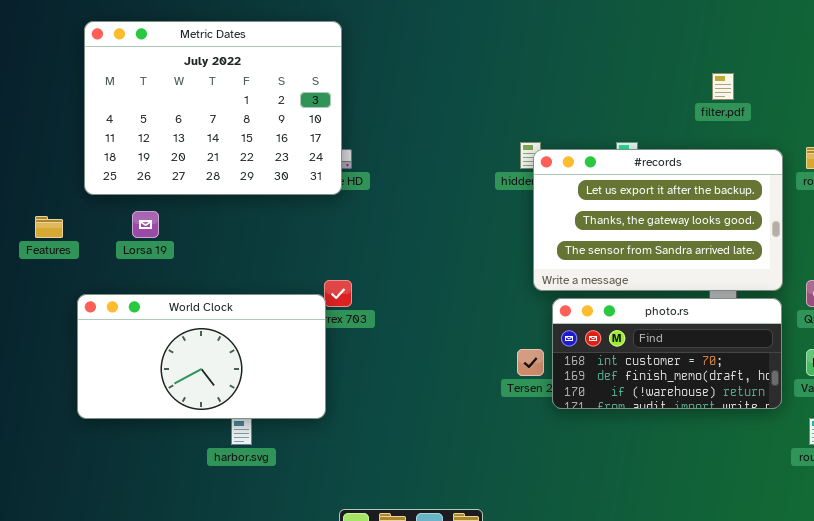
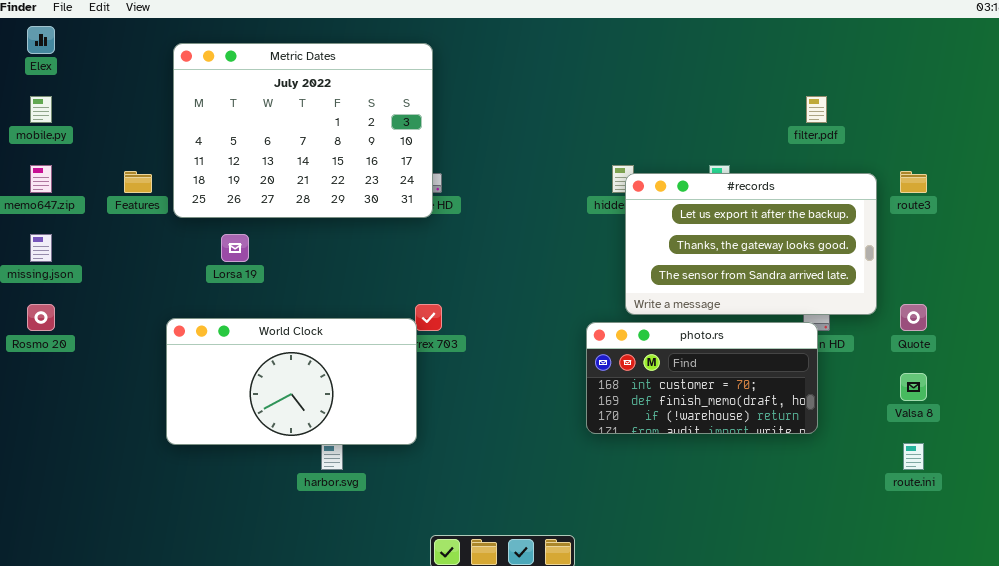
Features: [35,216,63,238] -> [124,171,152,193], moved
photo.rs: [552,298,782,409] -> [586,322,818,434], moved

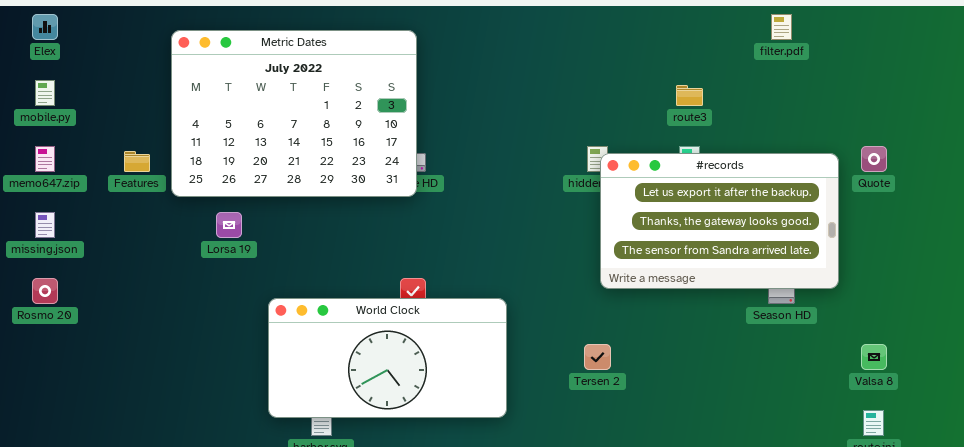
filter.pdf: [806,96,827,123] -> [771,14,792,40], moved
route3: [900,171,927,193] -> [676,85,703,106], moved
Quote: [900,304,927,331] -> [861,146,887,172], moved
World Clock: [166,318,417,445] -> [268,298,507,418], moved
photo.rs: [586,322,818,434] -> none, closed

